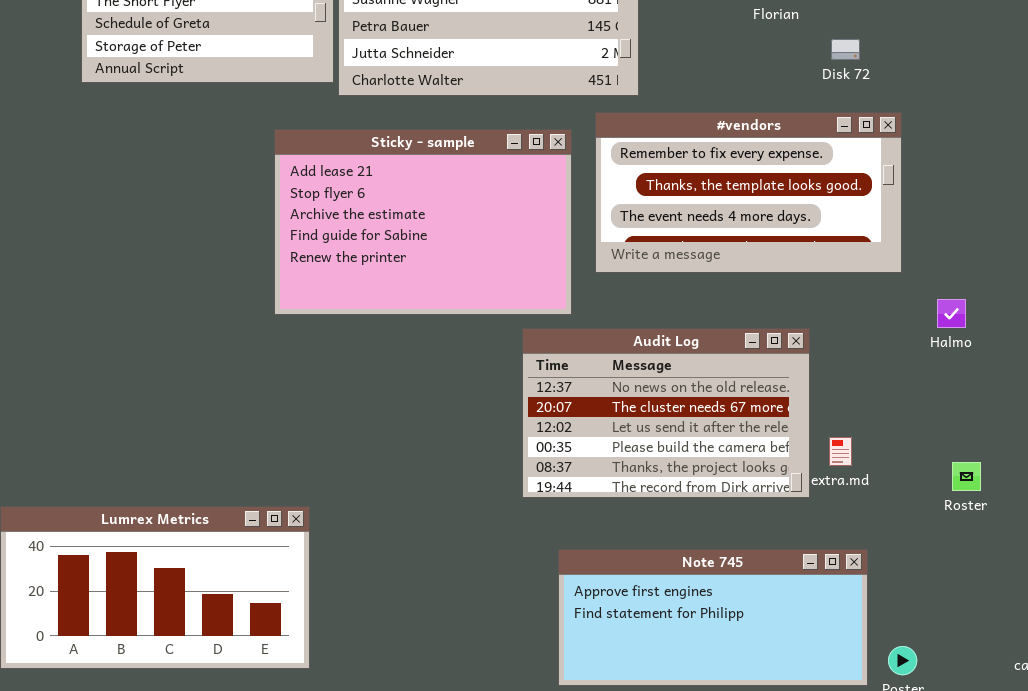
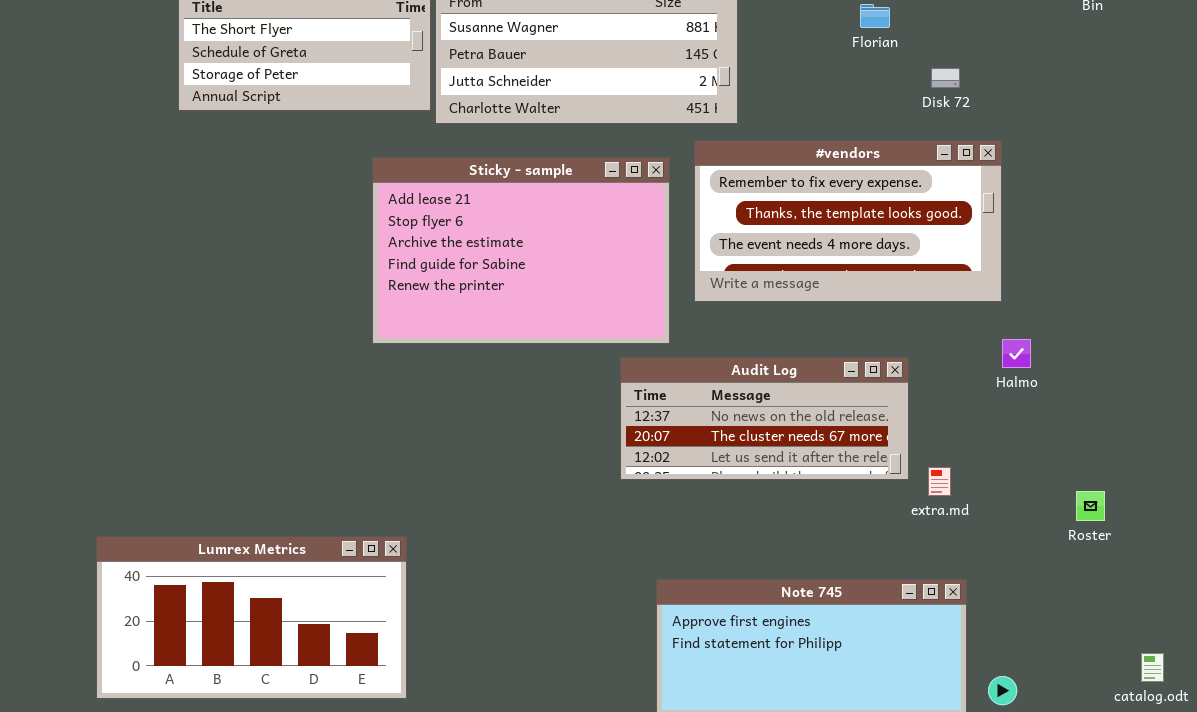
Halmo: [937,299,966,328] -> [1002,339,1031,368], moved
Audit Log: [522,328,810,498] -> [620,357,909,480], resized
Roster: [952,462,981,491] -> [1076,491,1105,521], moved

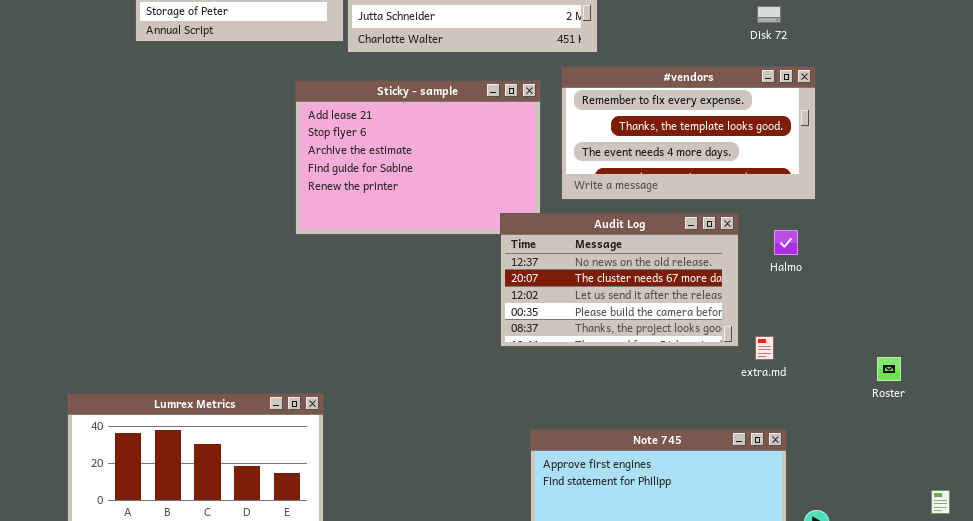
Halmo: [1002,339,1031,368] -> [774,230,798,255], moved
Audit Log: [620,357,909,480] -> [500,213,739,347], resized

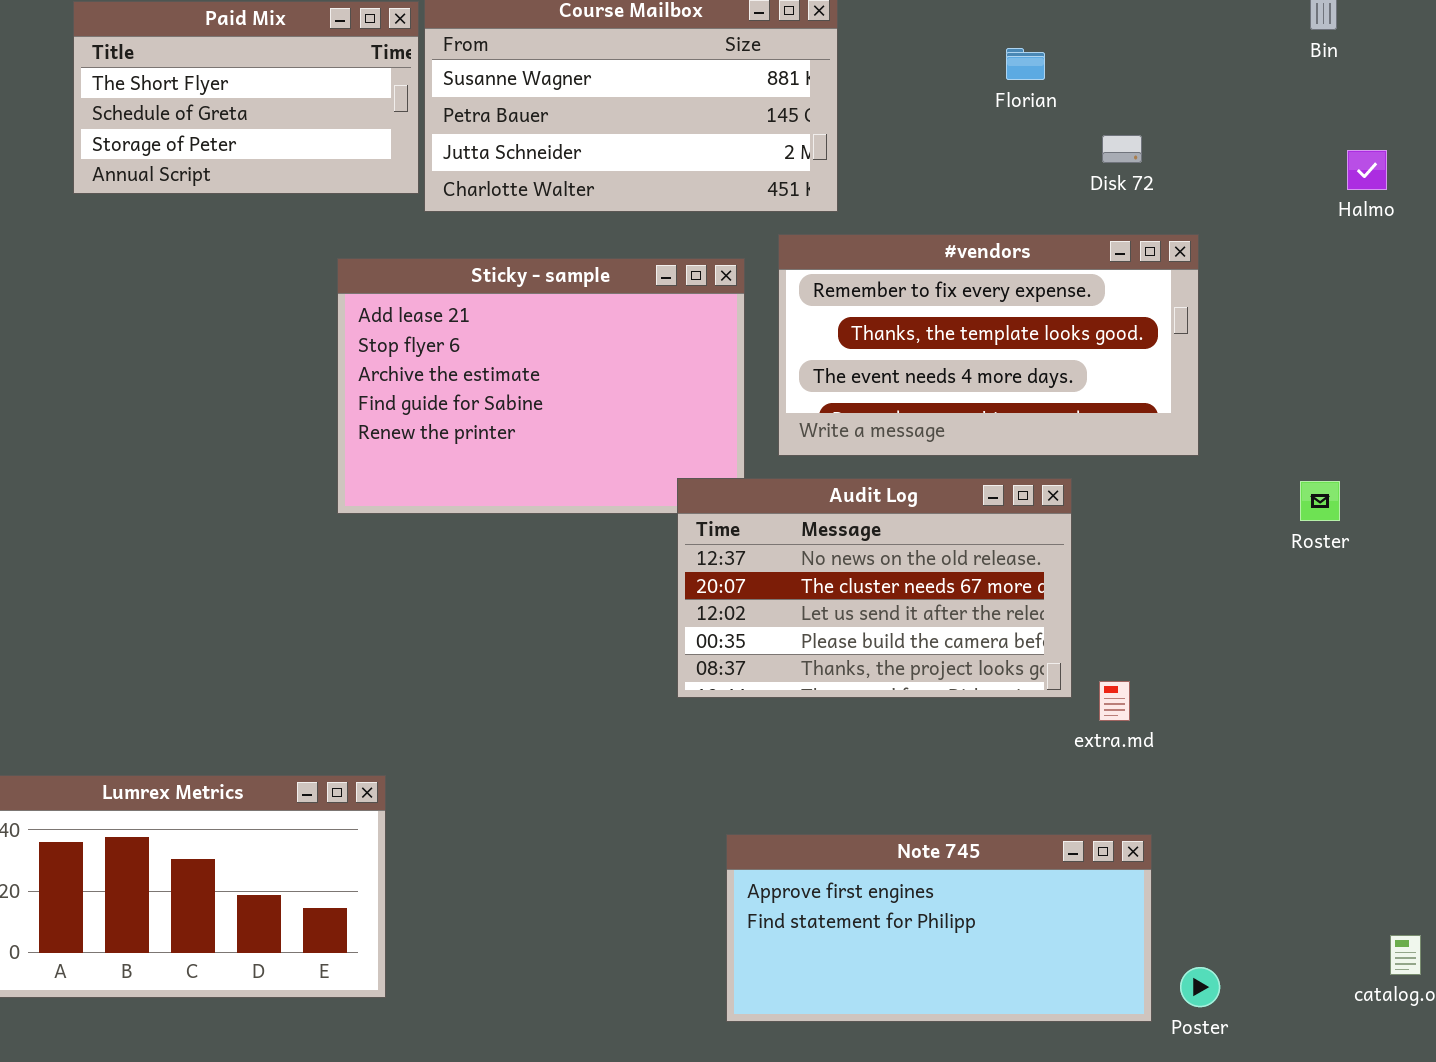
Halmo: [774,230,798,255] -> [1347,150,1387,190], moved
Roster: [877,357,901,381] -> [1300,481,1340,521], moved

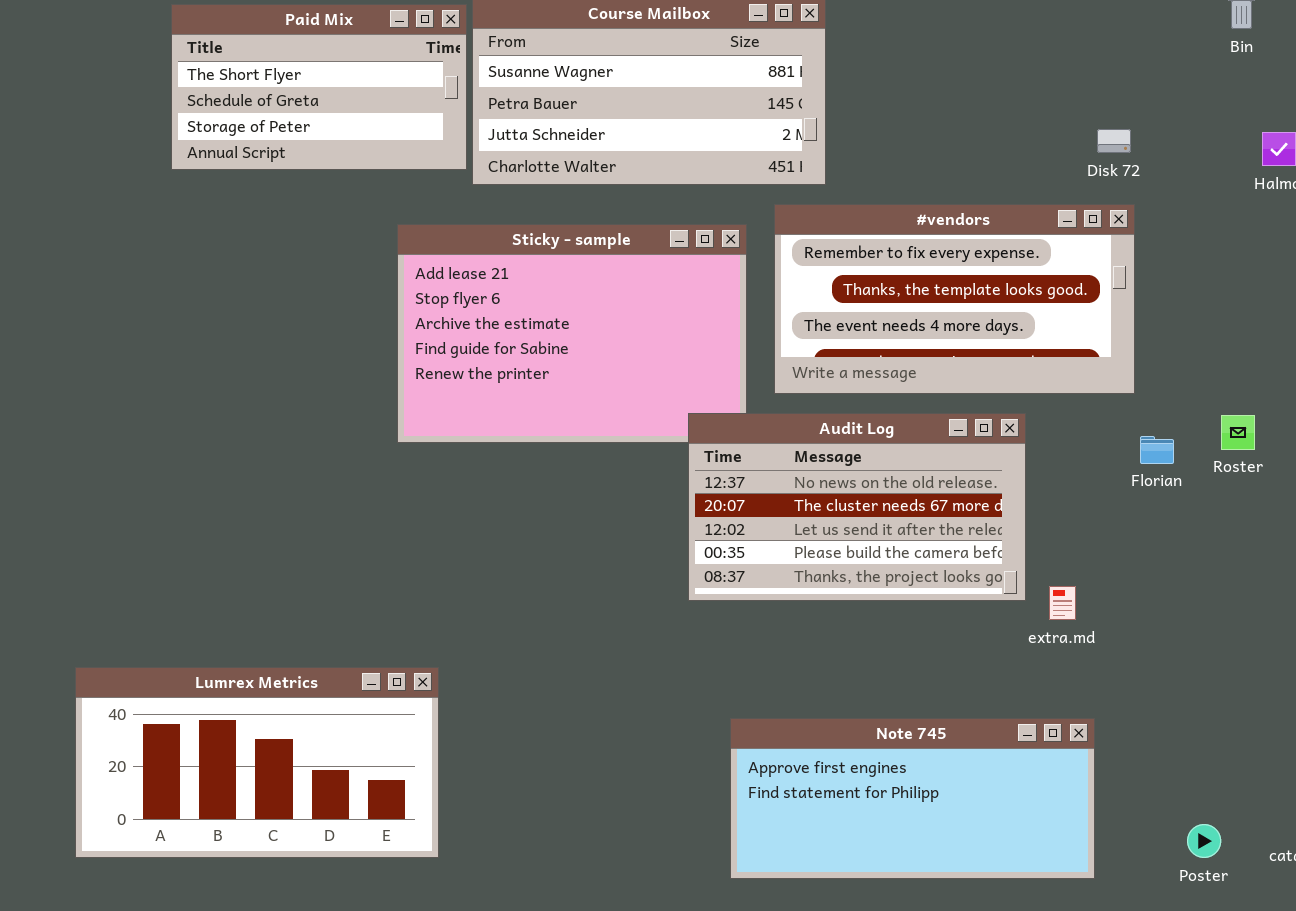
Florian: [1006,48,1045,80] -> [1140,436,1174,464], moved
Disk 72: [1102,135,1142,163] -> [1097,129,1131,153], moved
Poster: [1180,967,1220,1007] -> [1187,824,1221,858], moved

